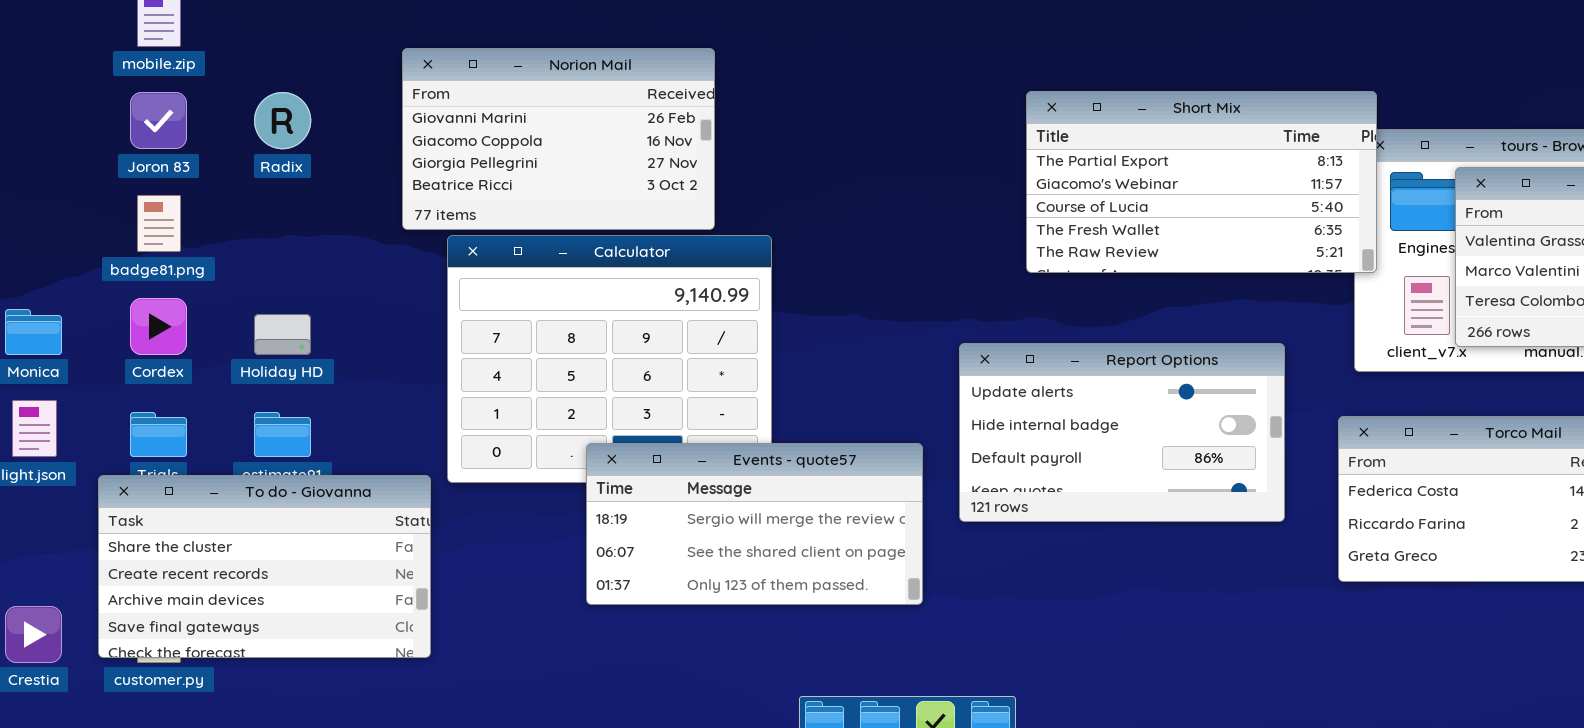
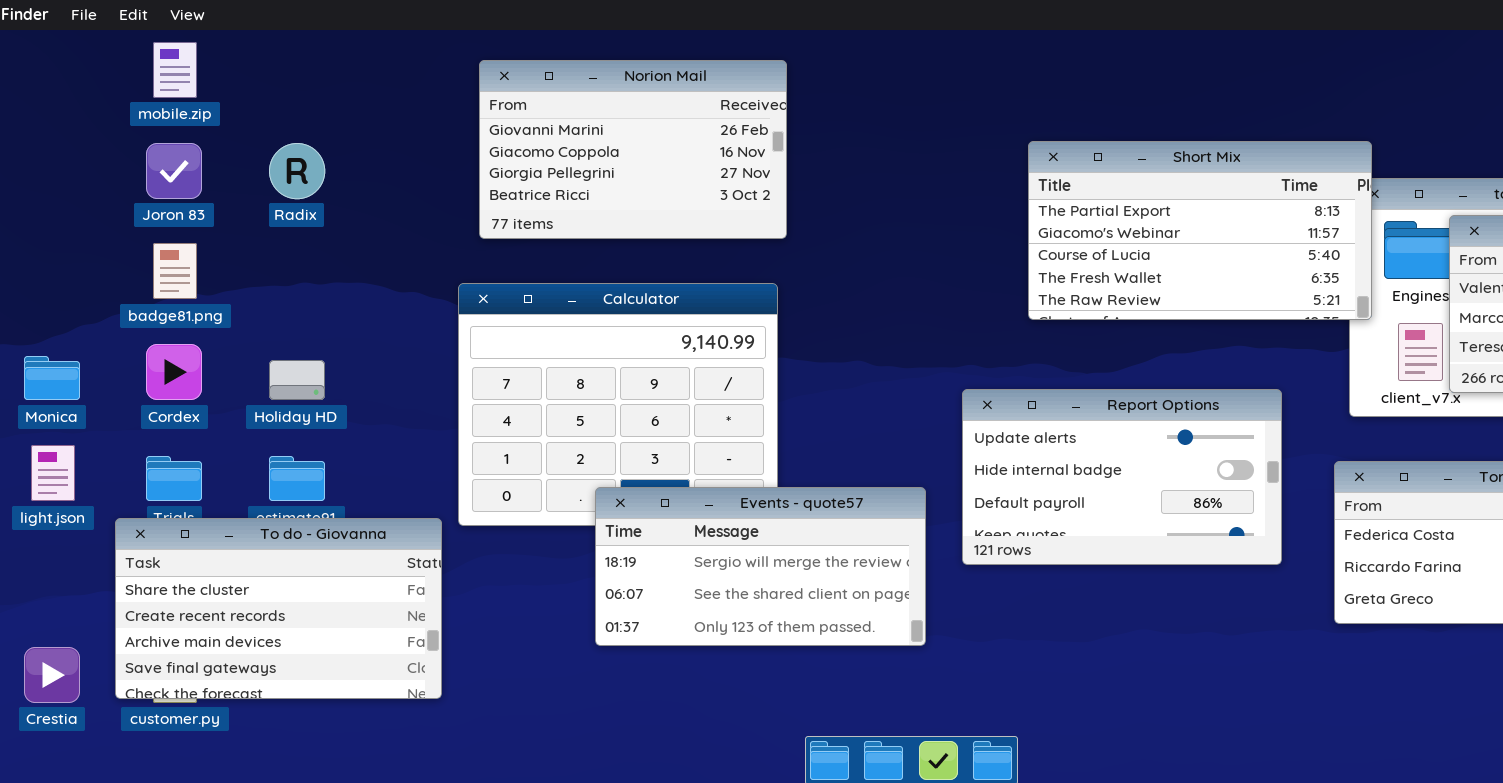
Norion Mail: [402,48,715,230] -> [479,60,787,239], moved

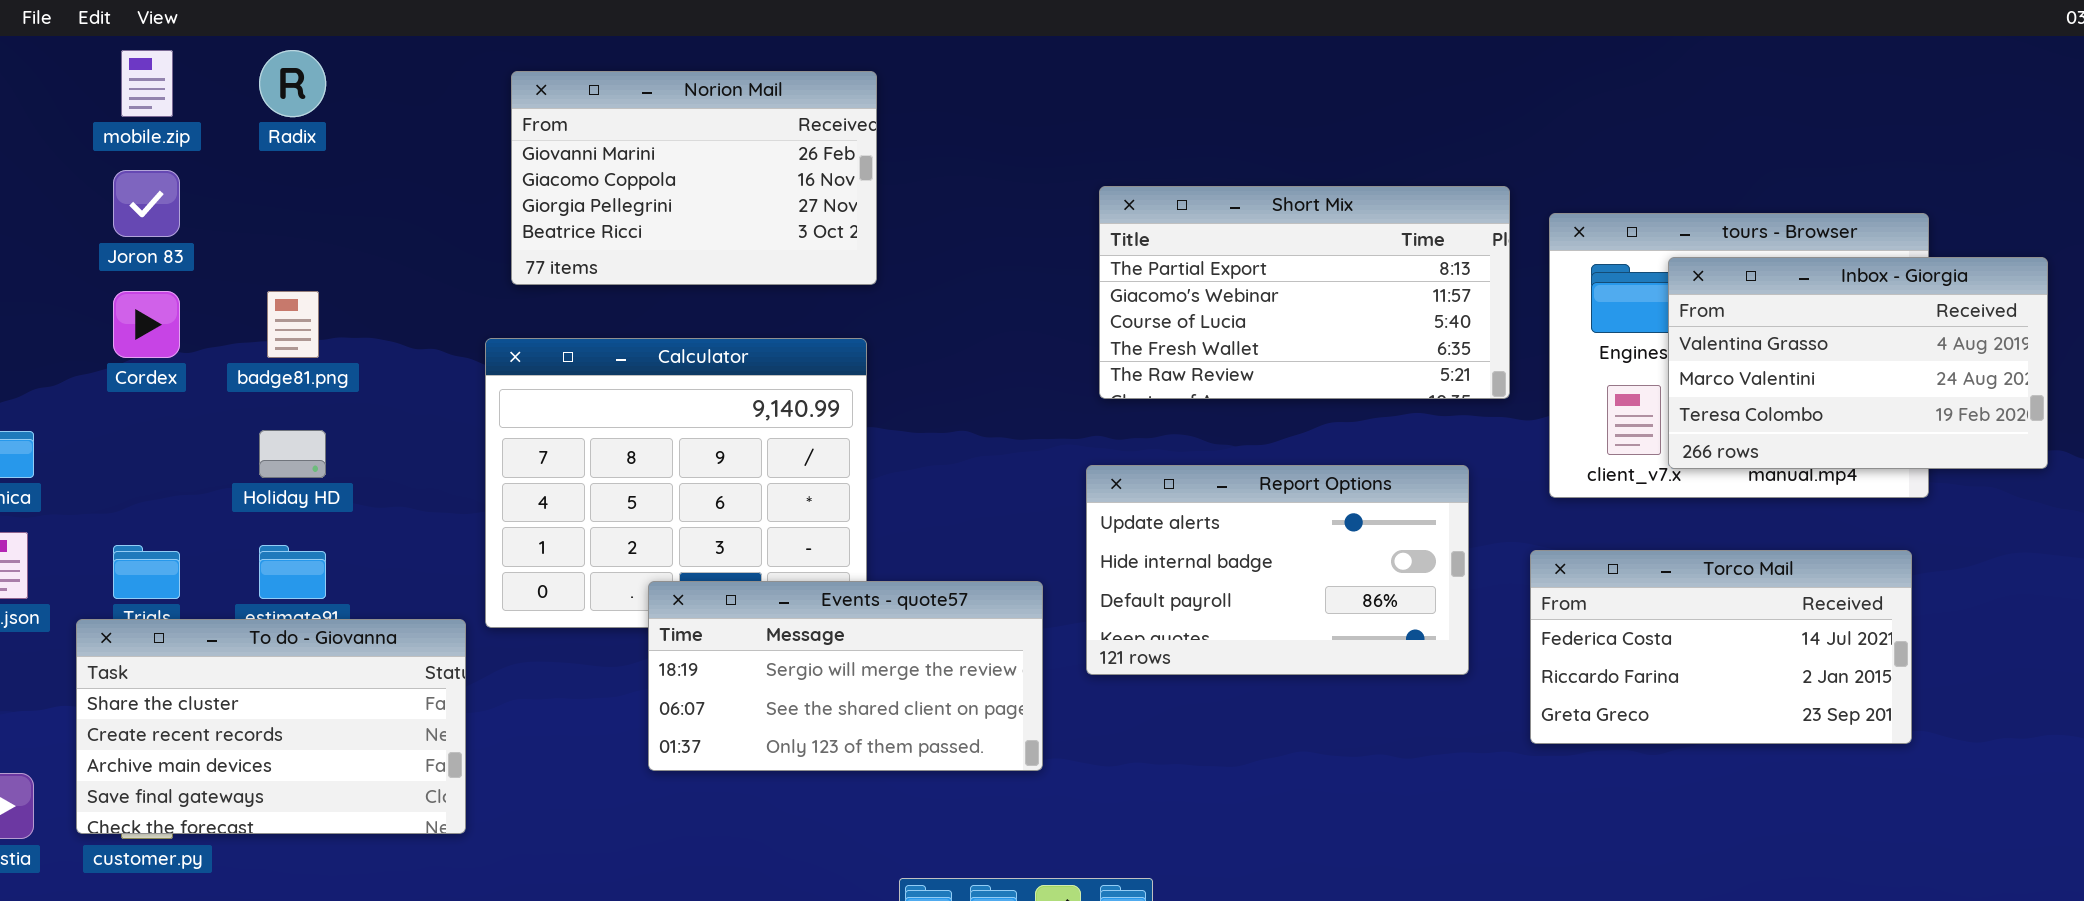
Short Mix: [1028,141,1372,320] -> [1099,186,1510,399], moved
Radix: [269,143,325,199] -> [259,50,326,117], moved
badge81.png: [153,243,197,299] -> [267,291,319,358], moved
Cordex: [146,344,202,400] -> [113,291,180,358], moved

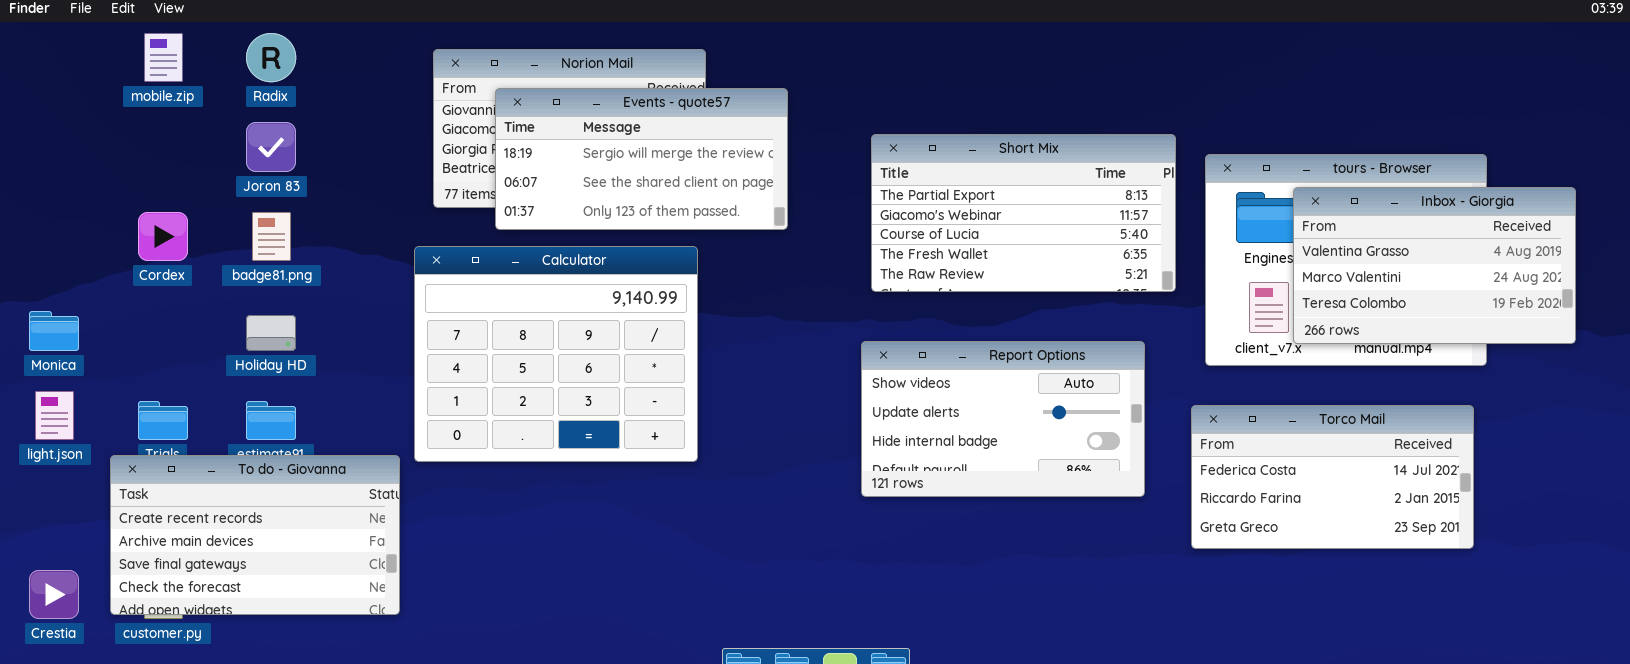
Joron 83: [113,170,180,237] -> [246,122,296,172], moved
Report Options: [1086,465,1469,675] -> [861,341,1145,497], scrolled up 1 row
Events - quote57: [648,581,1043,771] -> [495,88,788,230], moved
To do - Giovanna: [76,619,466,834] -> [110,455,400,615], scrolled down 1 row

